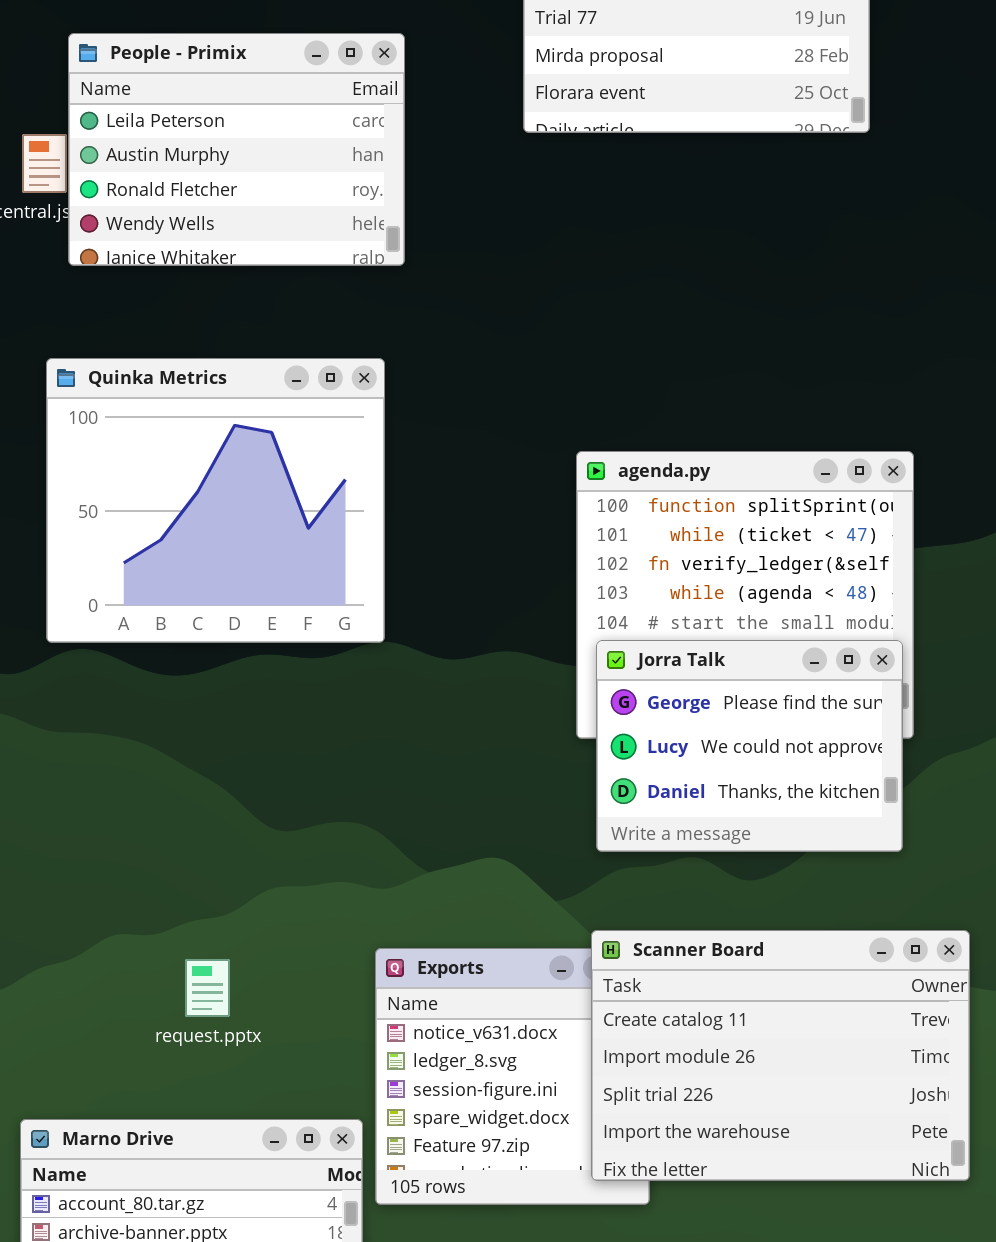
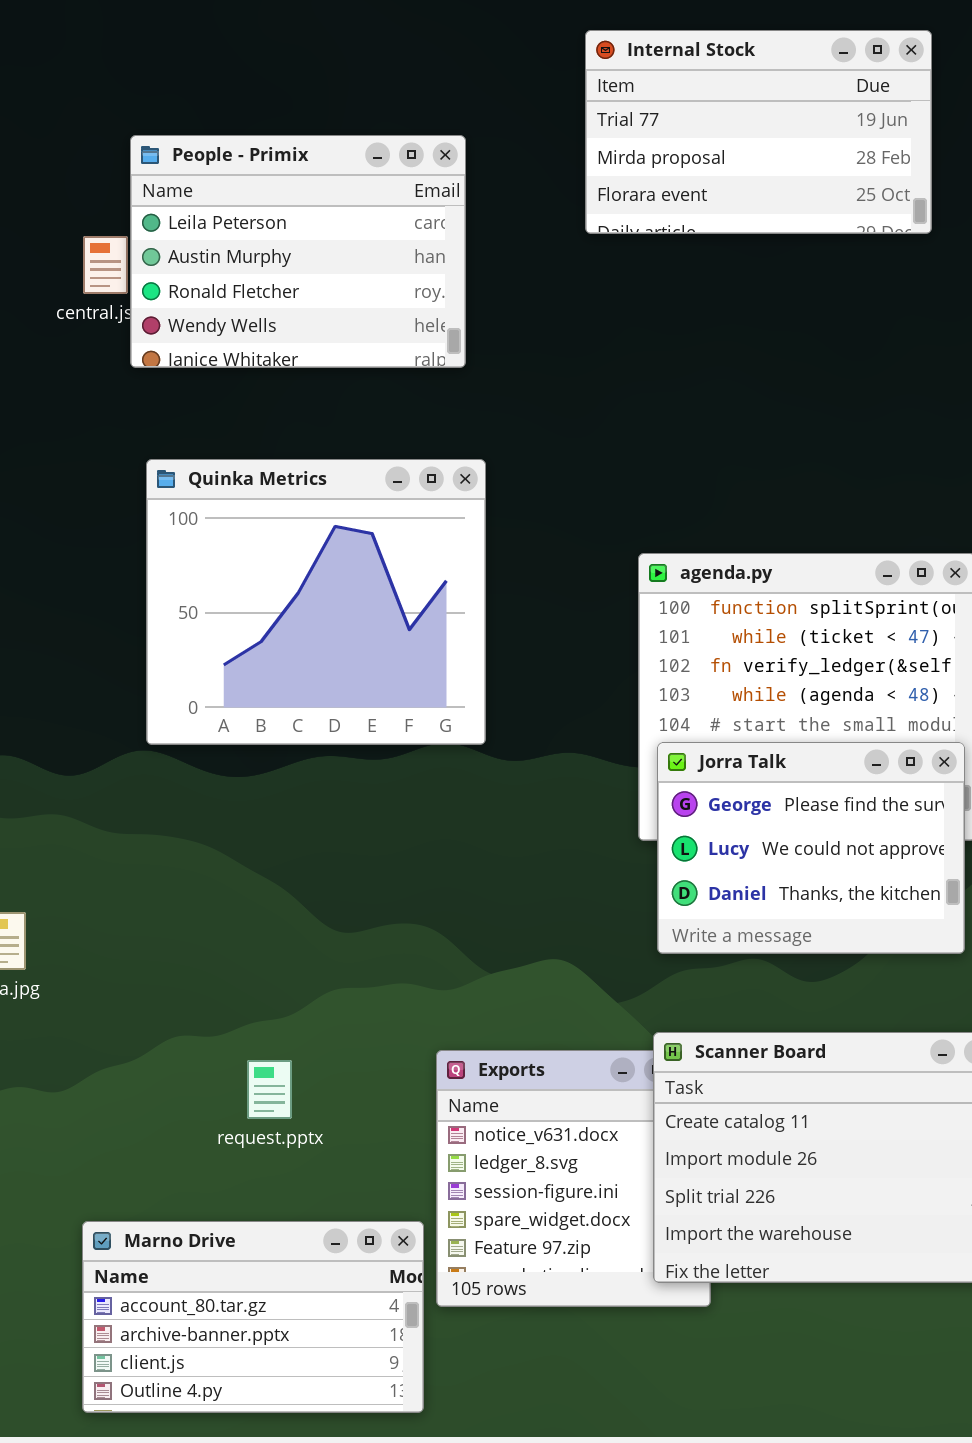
Quinka Metrics: [46,358,385,643] -> [146,459,486,745], moved

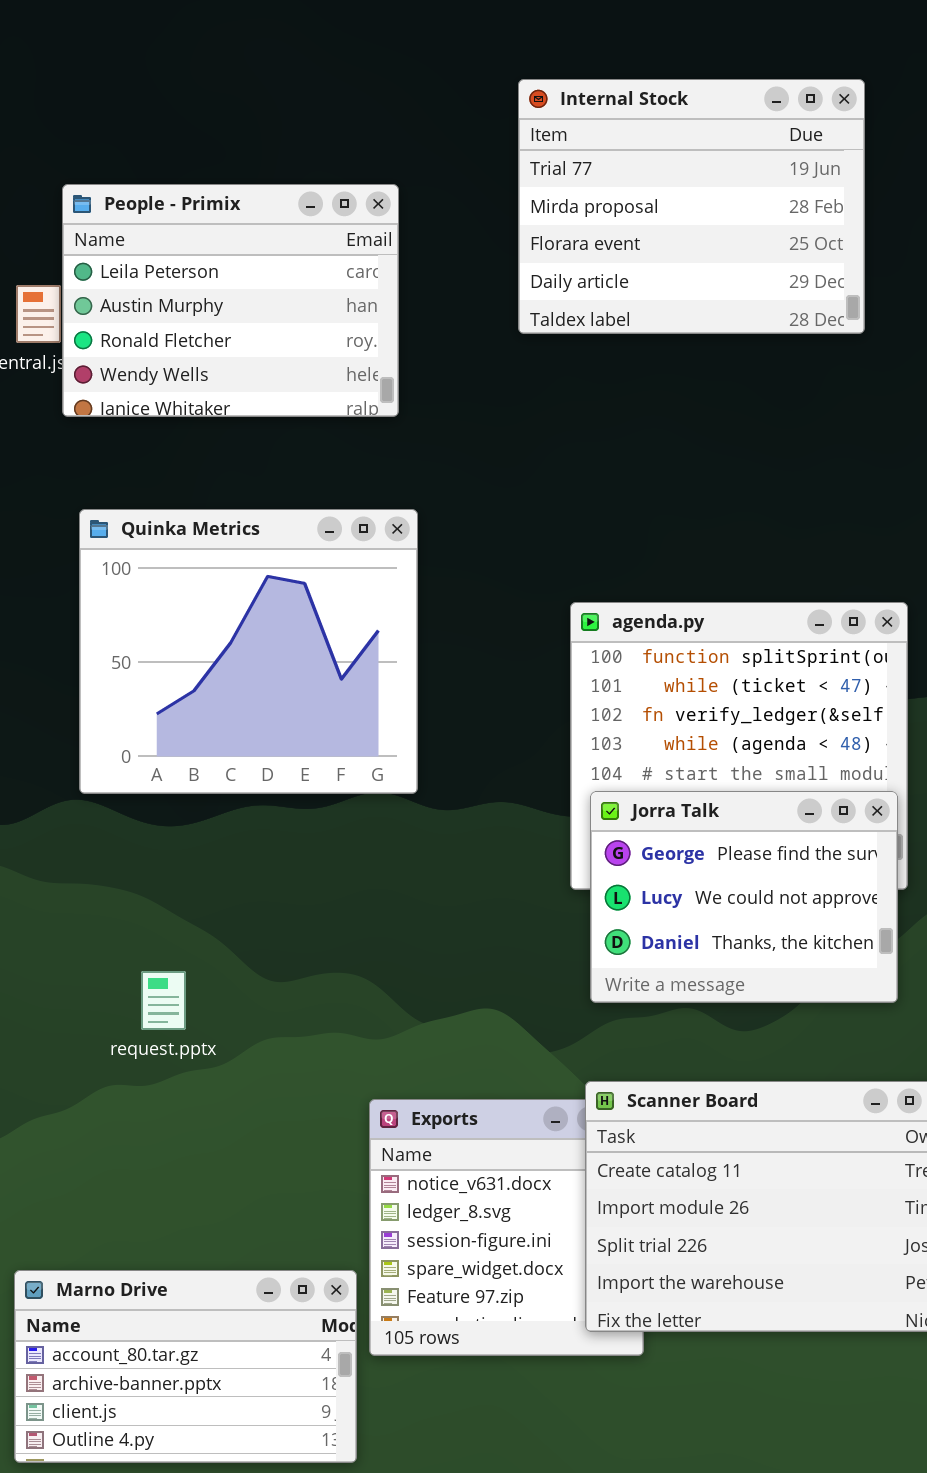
Internal Stock: [585,30,932,234] -> [518,79,865,334], resized
request.pptx: [247,1060,292,1119] -> [141,971,186,1030], moved

